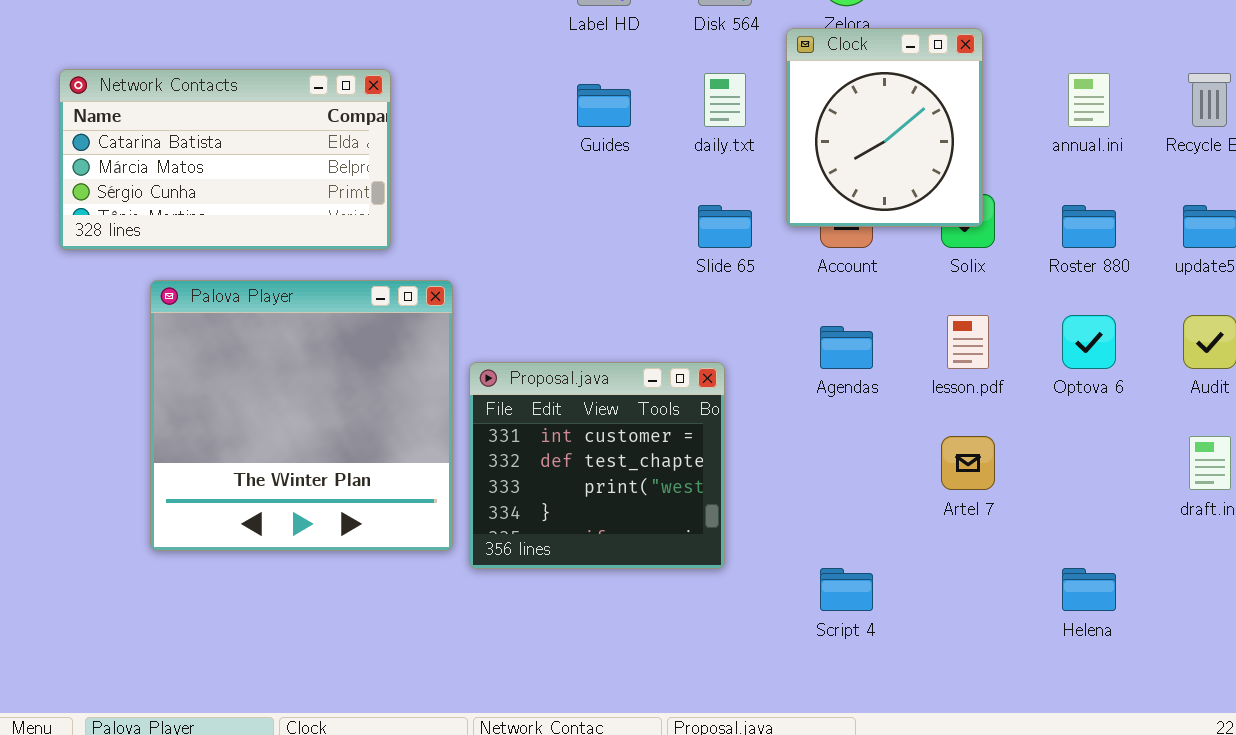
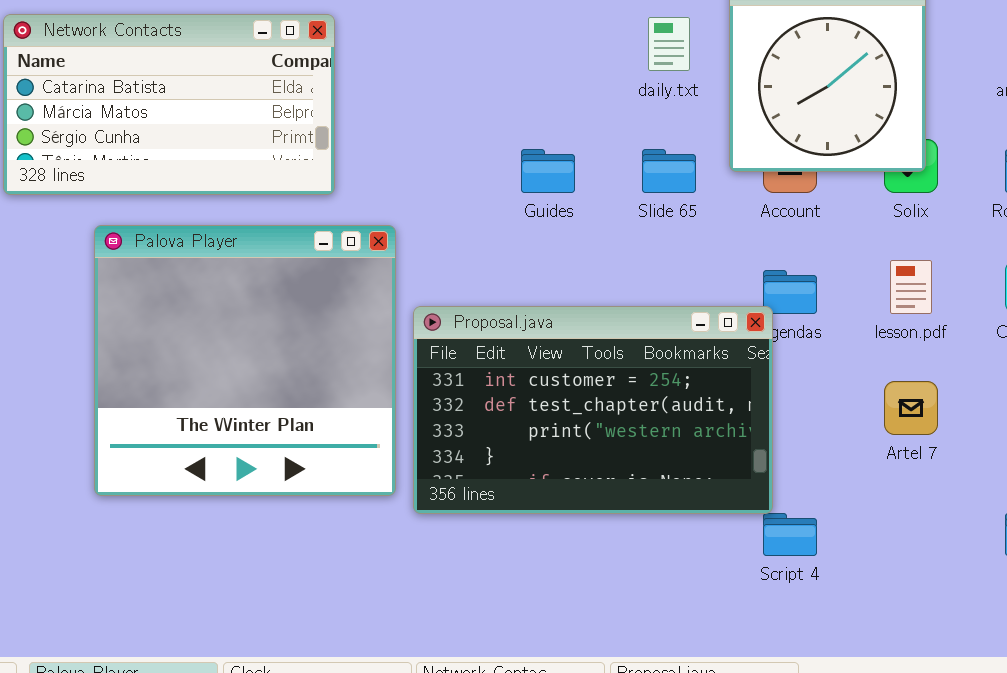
Guides: [577,84,631,127] -> [521,149,575,193], moved
Proposal.java: [469,362,725,569] -> [413,306,773,514], resized

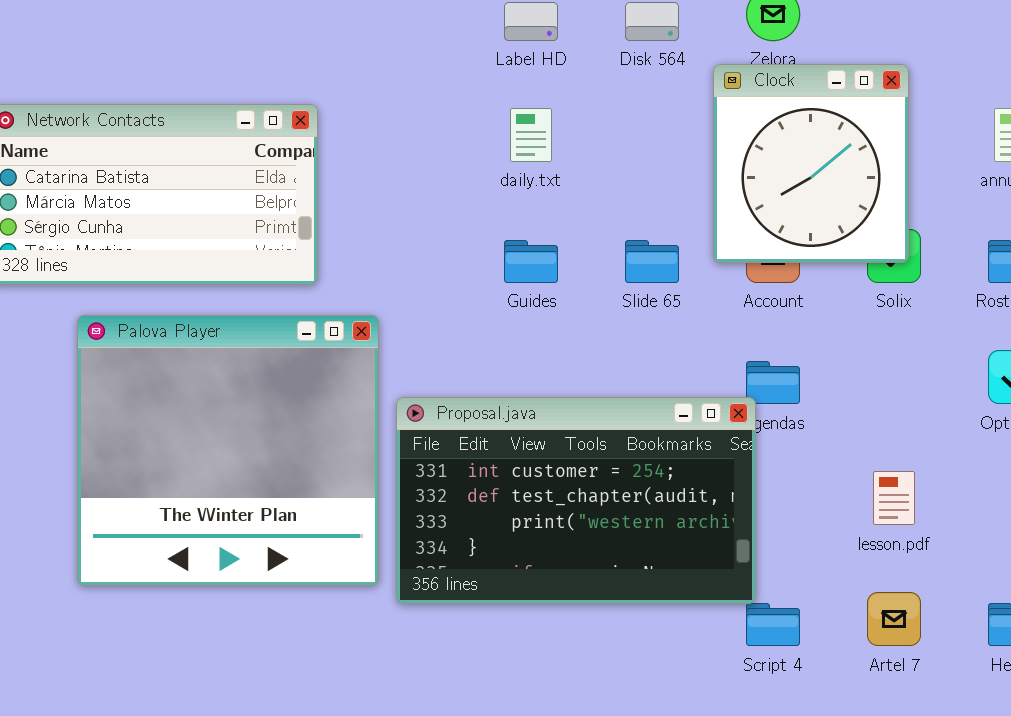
daily.txt: [648,17,690,71] -> [510,108,552,162], moved
lesson.pdf: [890,260,932,314] -> [873,471,915,525], moved
Artel 7: [884,381,938,435] -> [867,592,921,646], moved

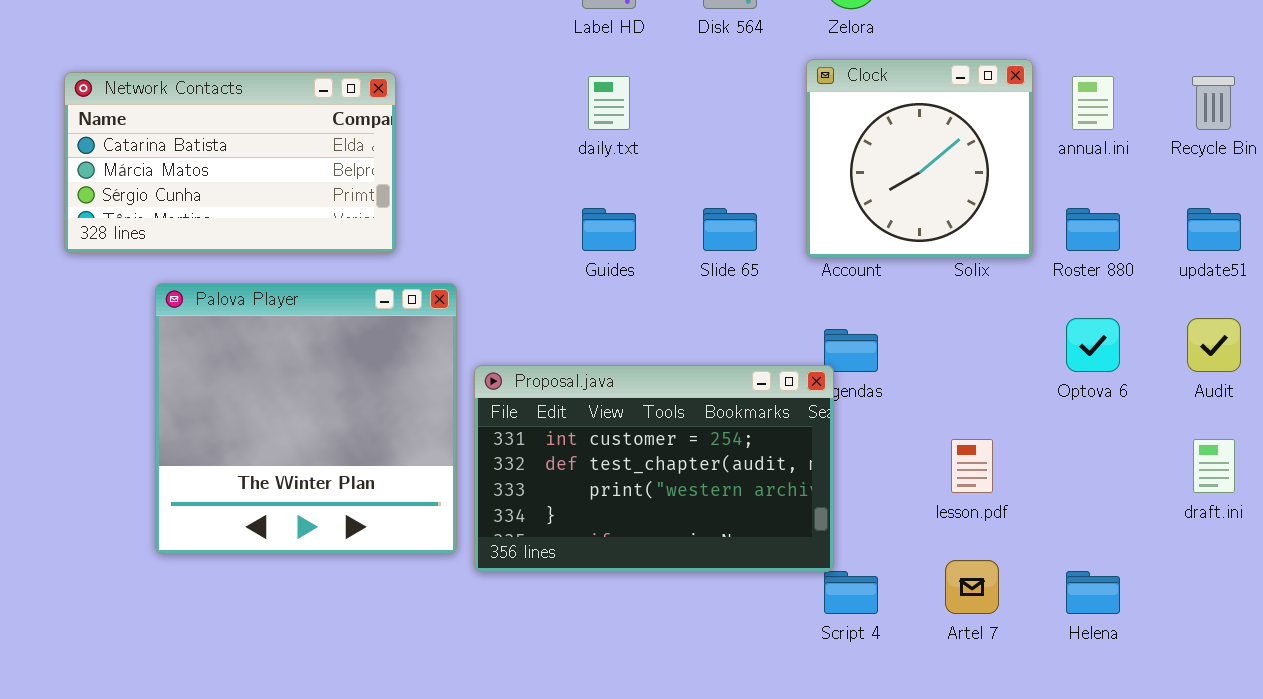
Clock: [713,64,909,263] -> [806,59,1033,258], moved, resized

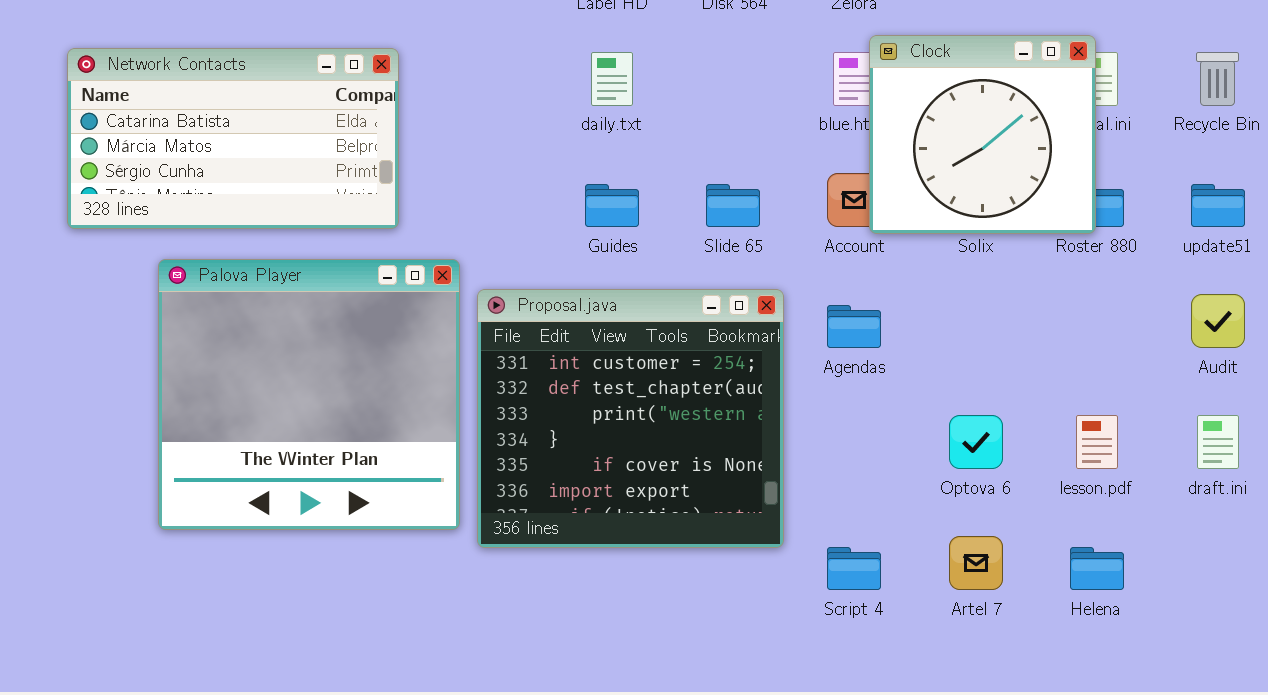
Clock: [806,59,1033,258] -> [869,35,1096,234], moved
Optova 6: [1066,318,1120,372] -> [949,415,1003,469], moved
Proposal.java: [474,365,834,572] -> [477,289,784,548], resized
lesson.pdf: [951,439,993,493] -> [1076,415,1118,469], moved

